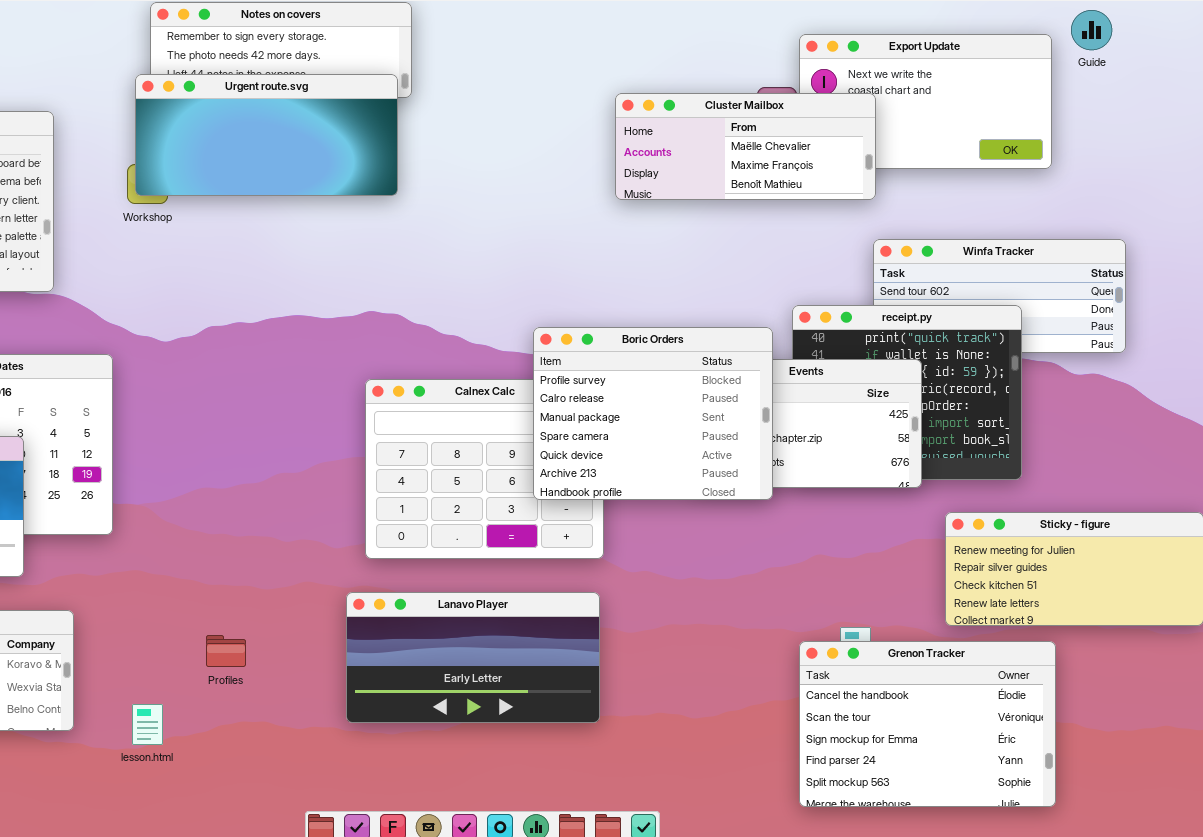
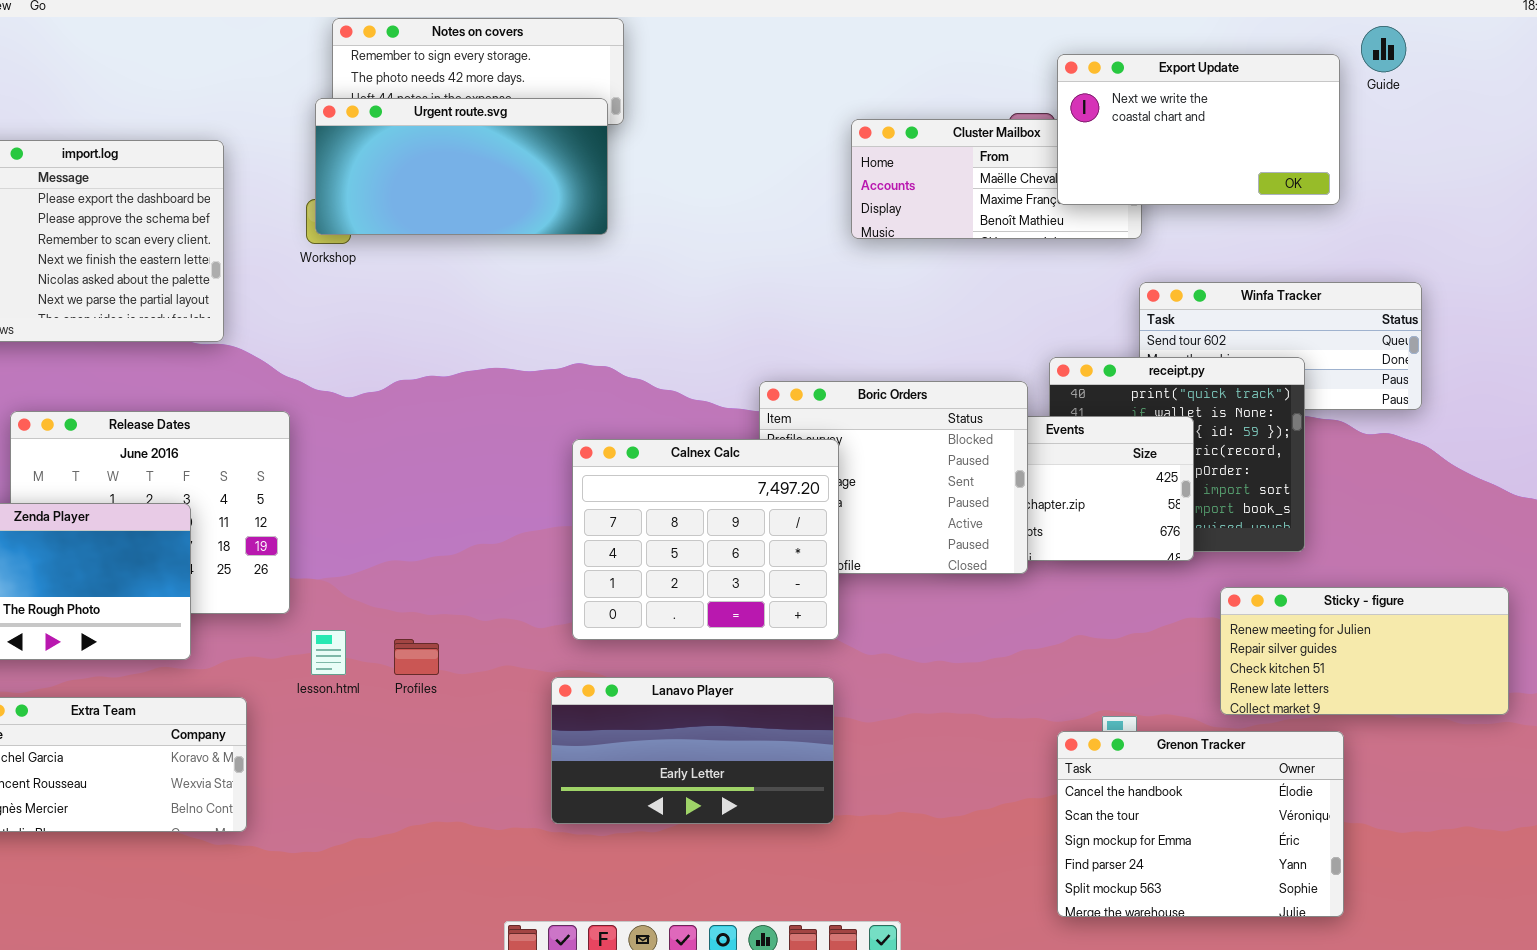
Export Update: [799,34,1052,169] -> [1057,54,1340,205], raised
Calnex Calc: [365,379,604,559] -> [572,439,839,640], raised
Profiles: [206,635,246,667] -> [394,639,439,675], moved
lesson.html: [132,704,163,745] -> [311,630,346,675], moved

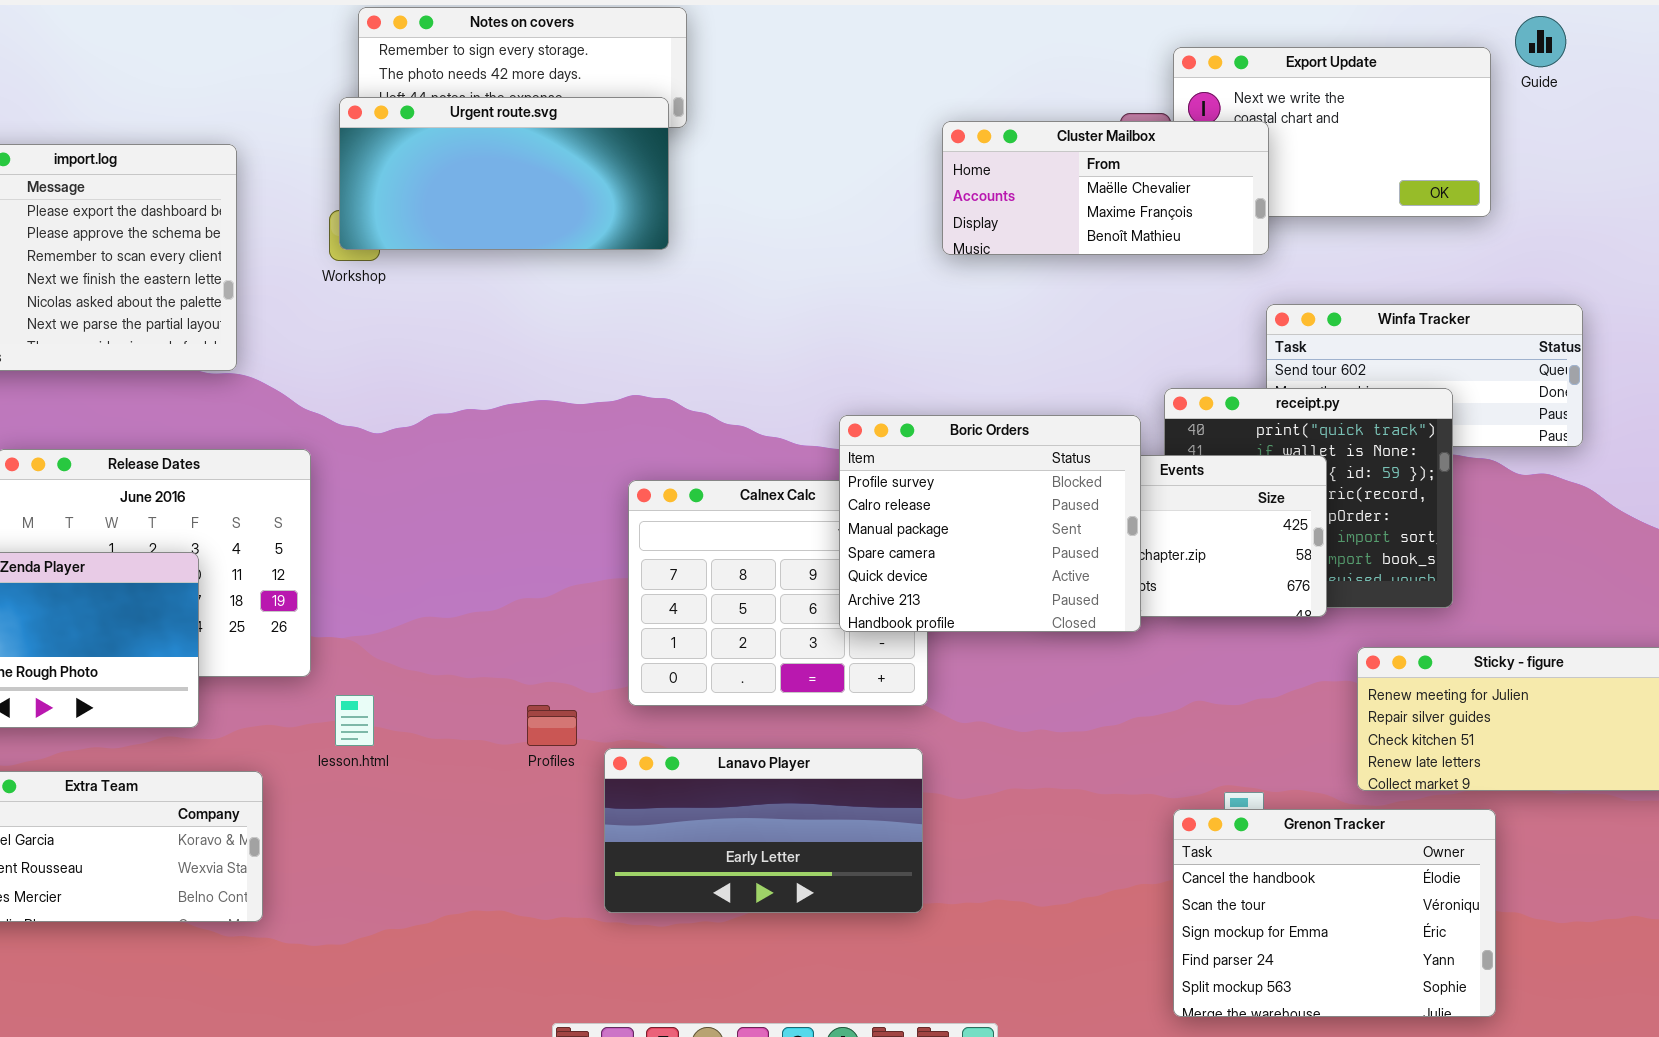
Cluster Mailbox: [851,119,1142,239] -> [942,121,1269,255], raised
Boric Orders: [759,381,1028,574] -> [839,415,1141,632], raised
Profiles: [394,639,439,675] -> [527,705,577,746], moved

